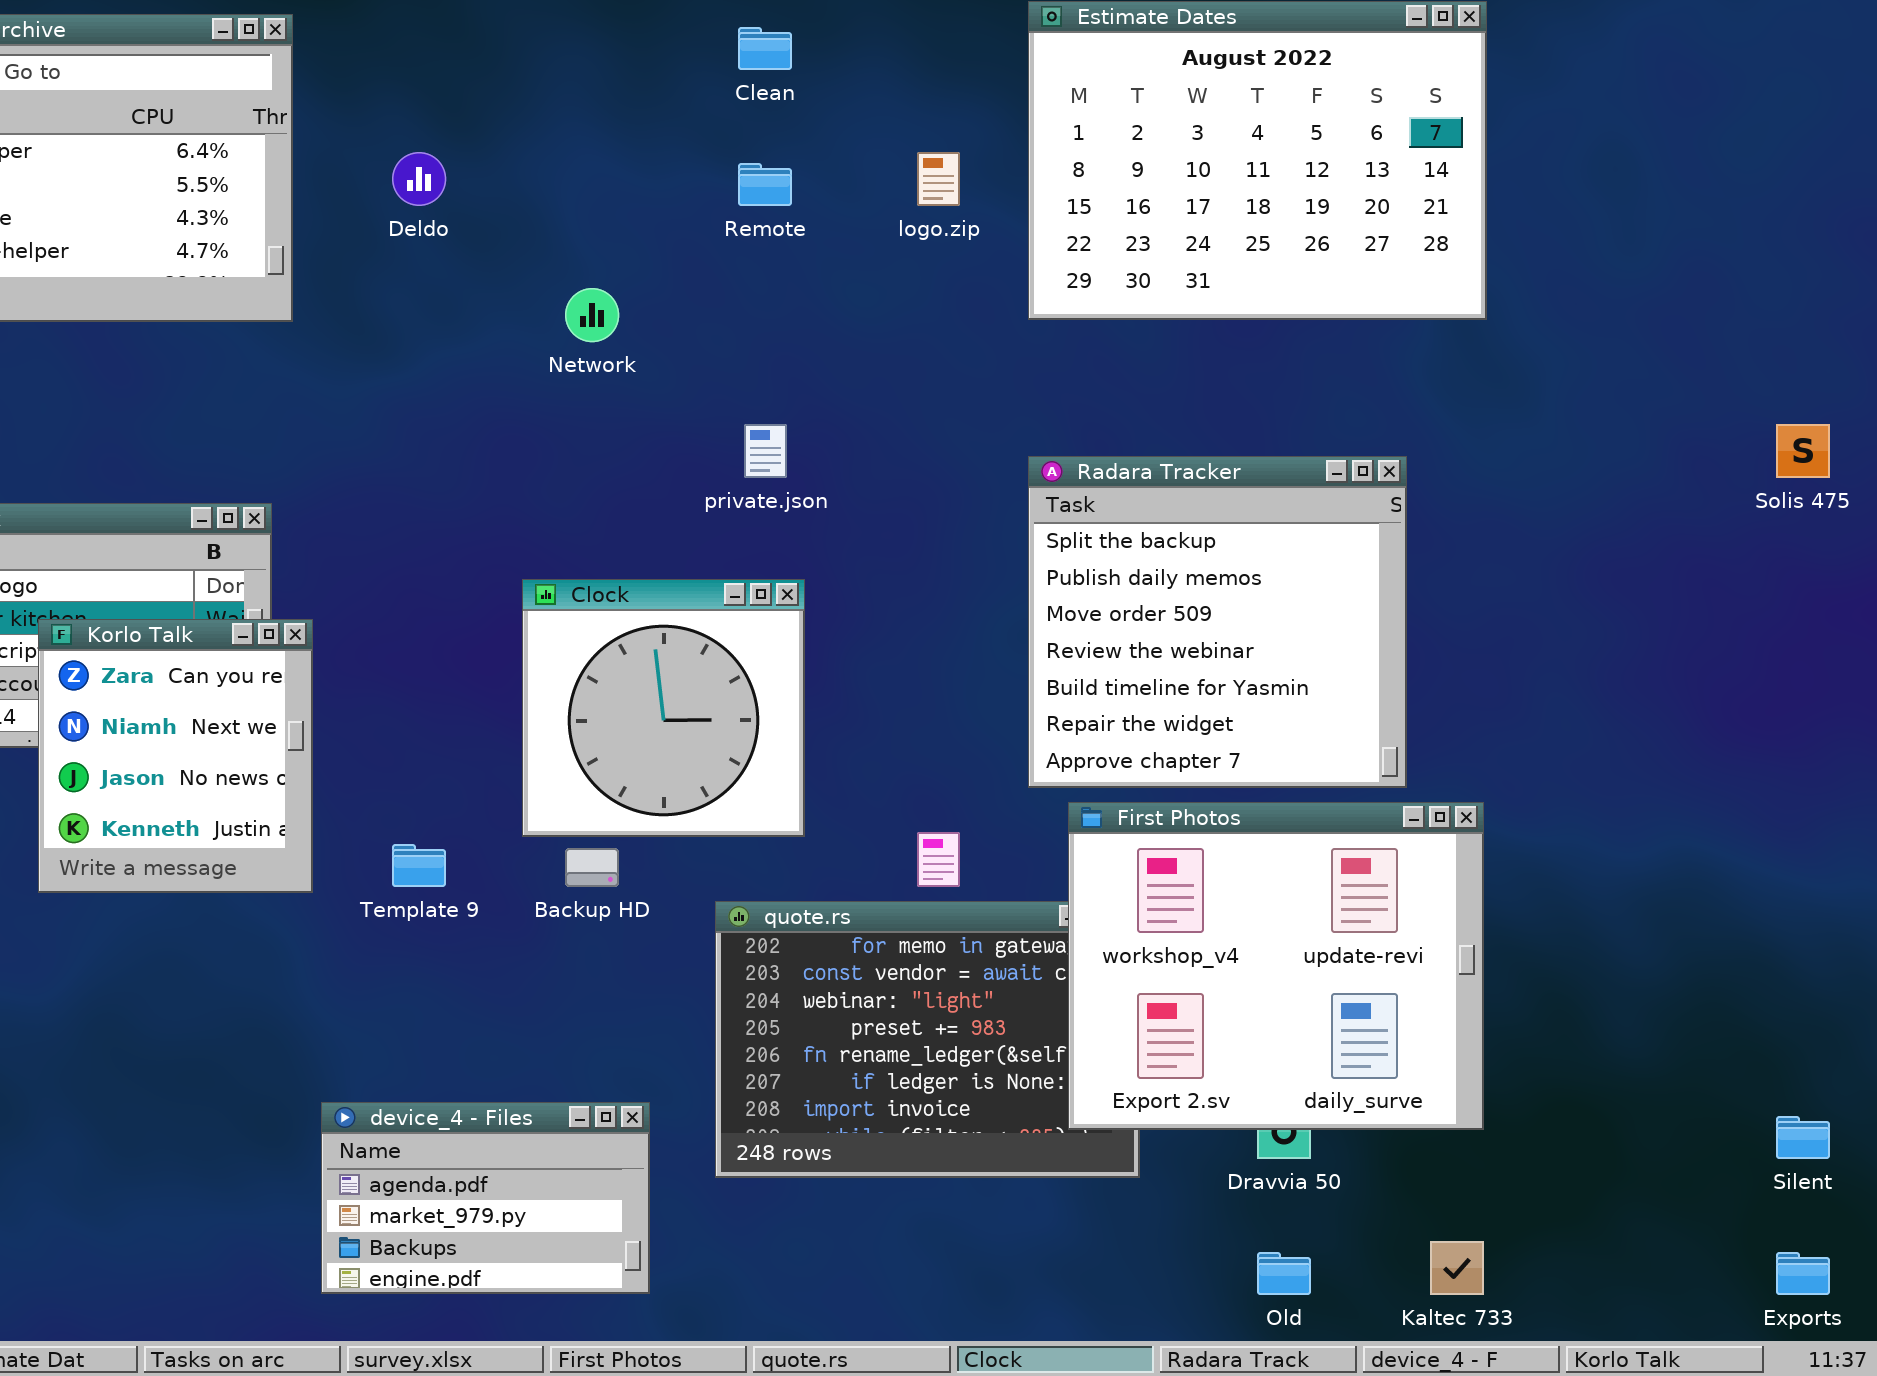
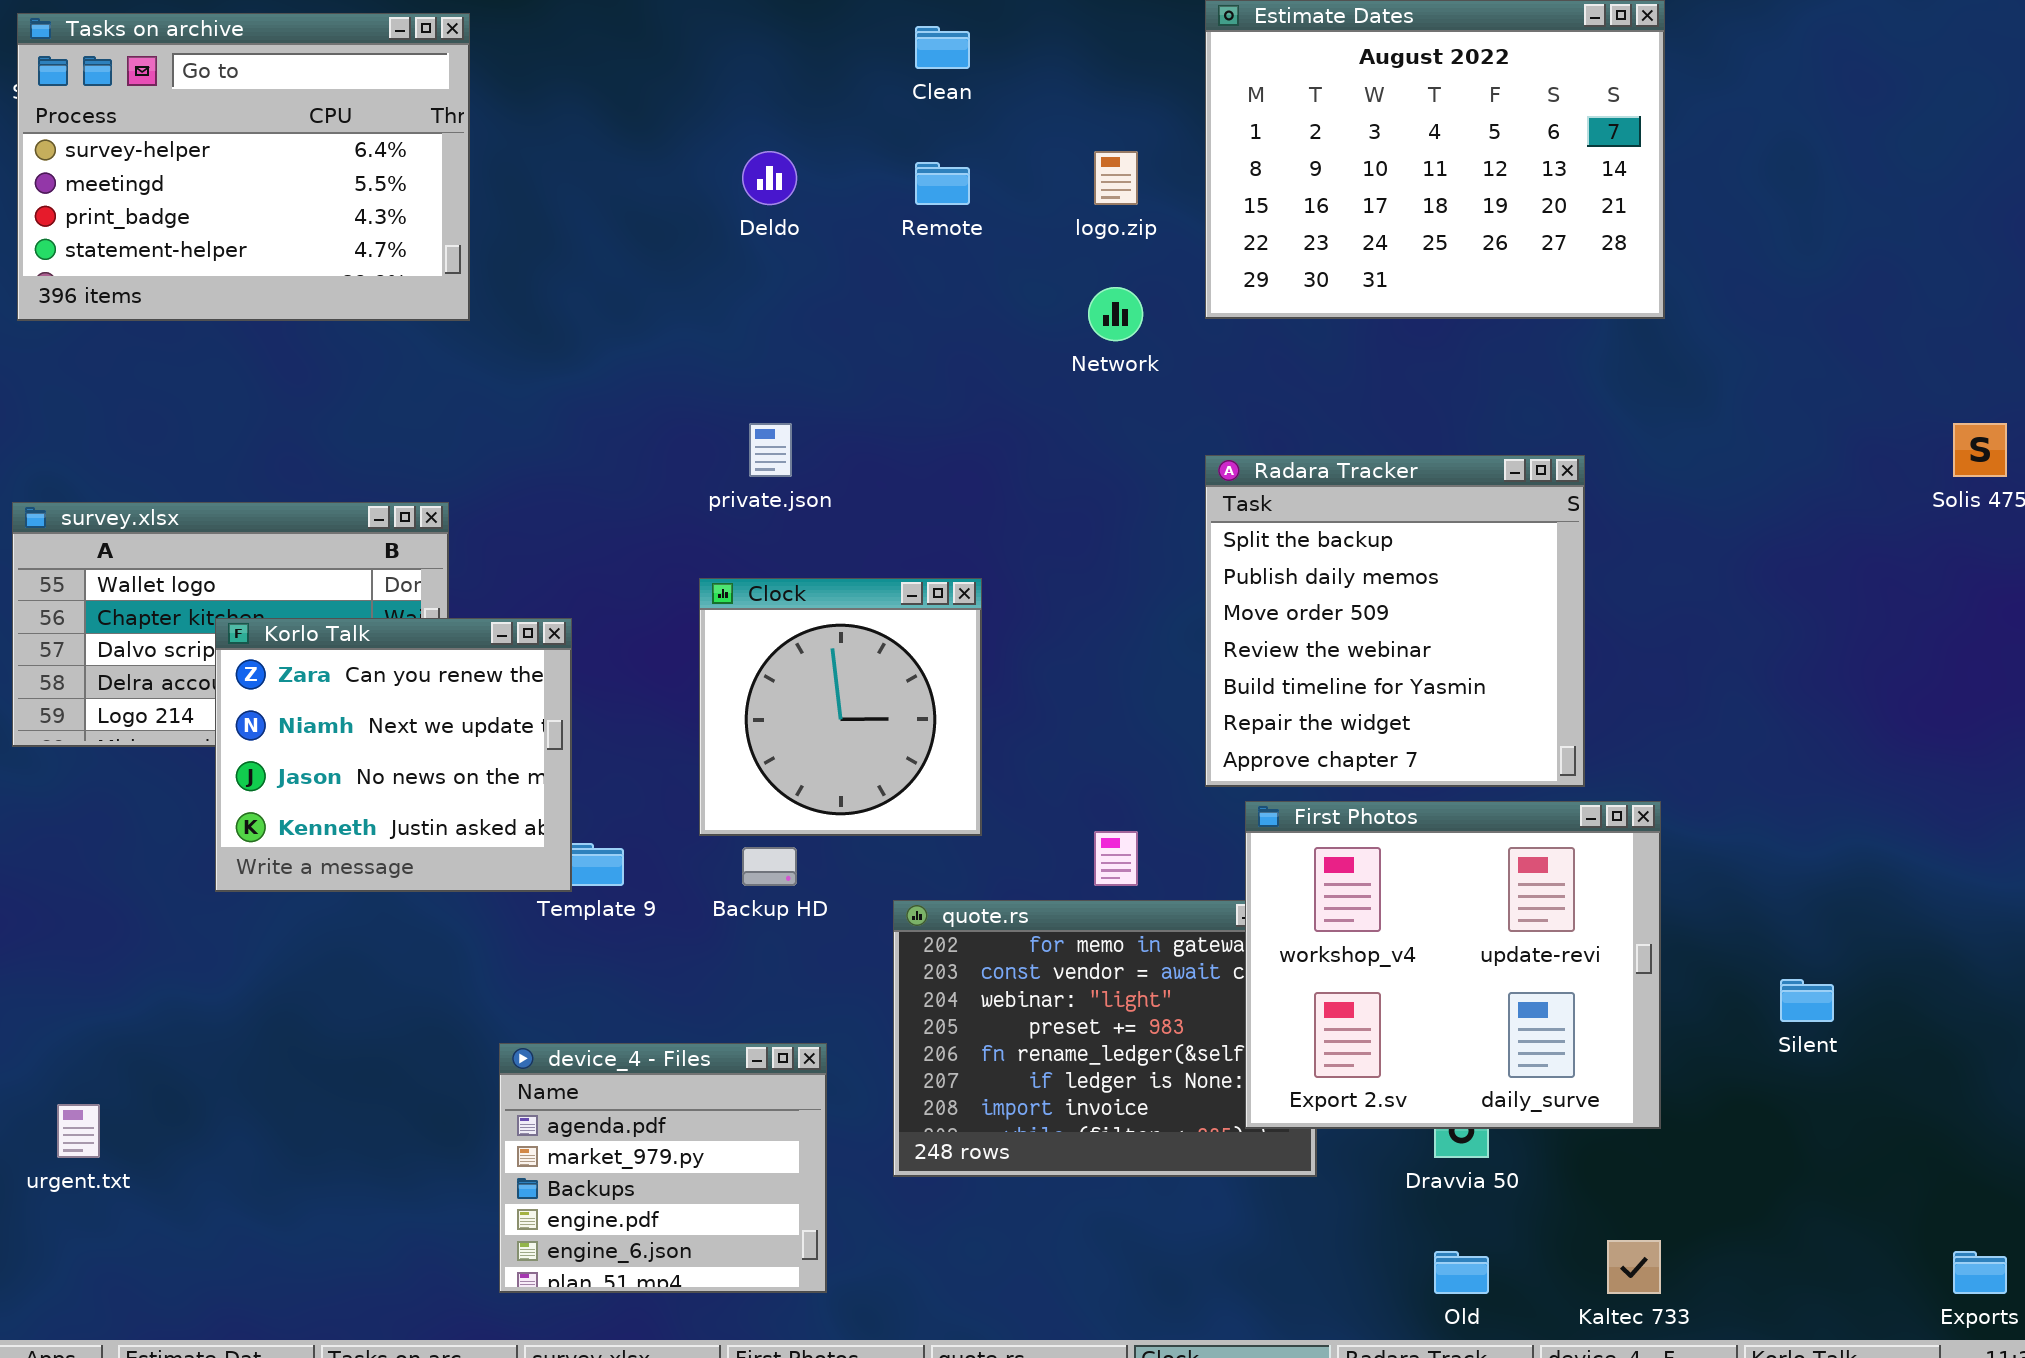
Deldo: [392,152,446,206] -> [742,151,797,205], moved
Network: [565,288,619,342] -> [1088,287,1143,341], moved
private.json: [744,424,787,478] -> [749,423,792,477], moved
Korlo Talk: [38,619,313,893] -> [215,618,572,892], resized
device_4 - Files: [321,1102,650,1294] -> [499,1043,827,1293], resized
Silent: [1776,1116,1830,1159] -> [1780,979,1834,1022], moved

